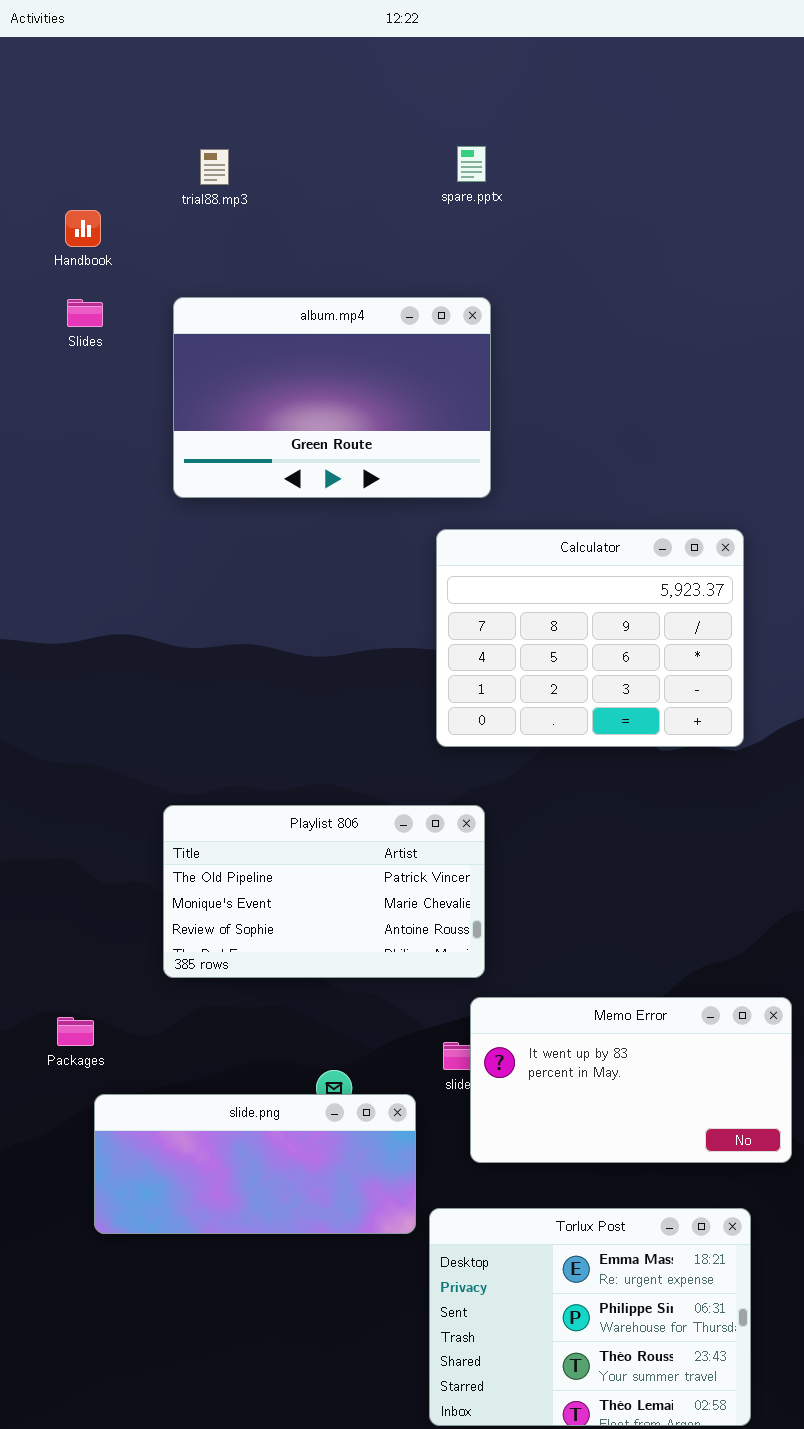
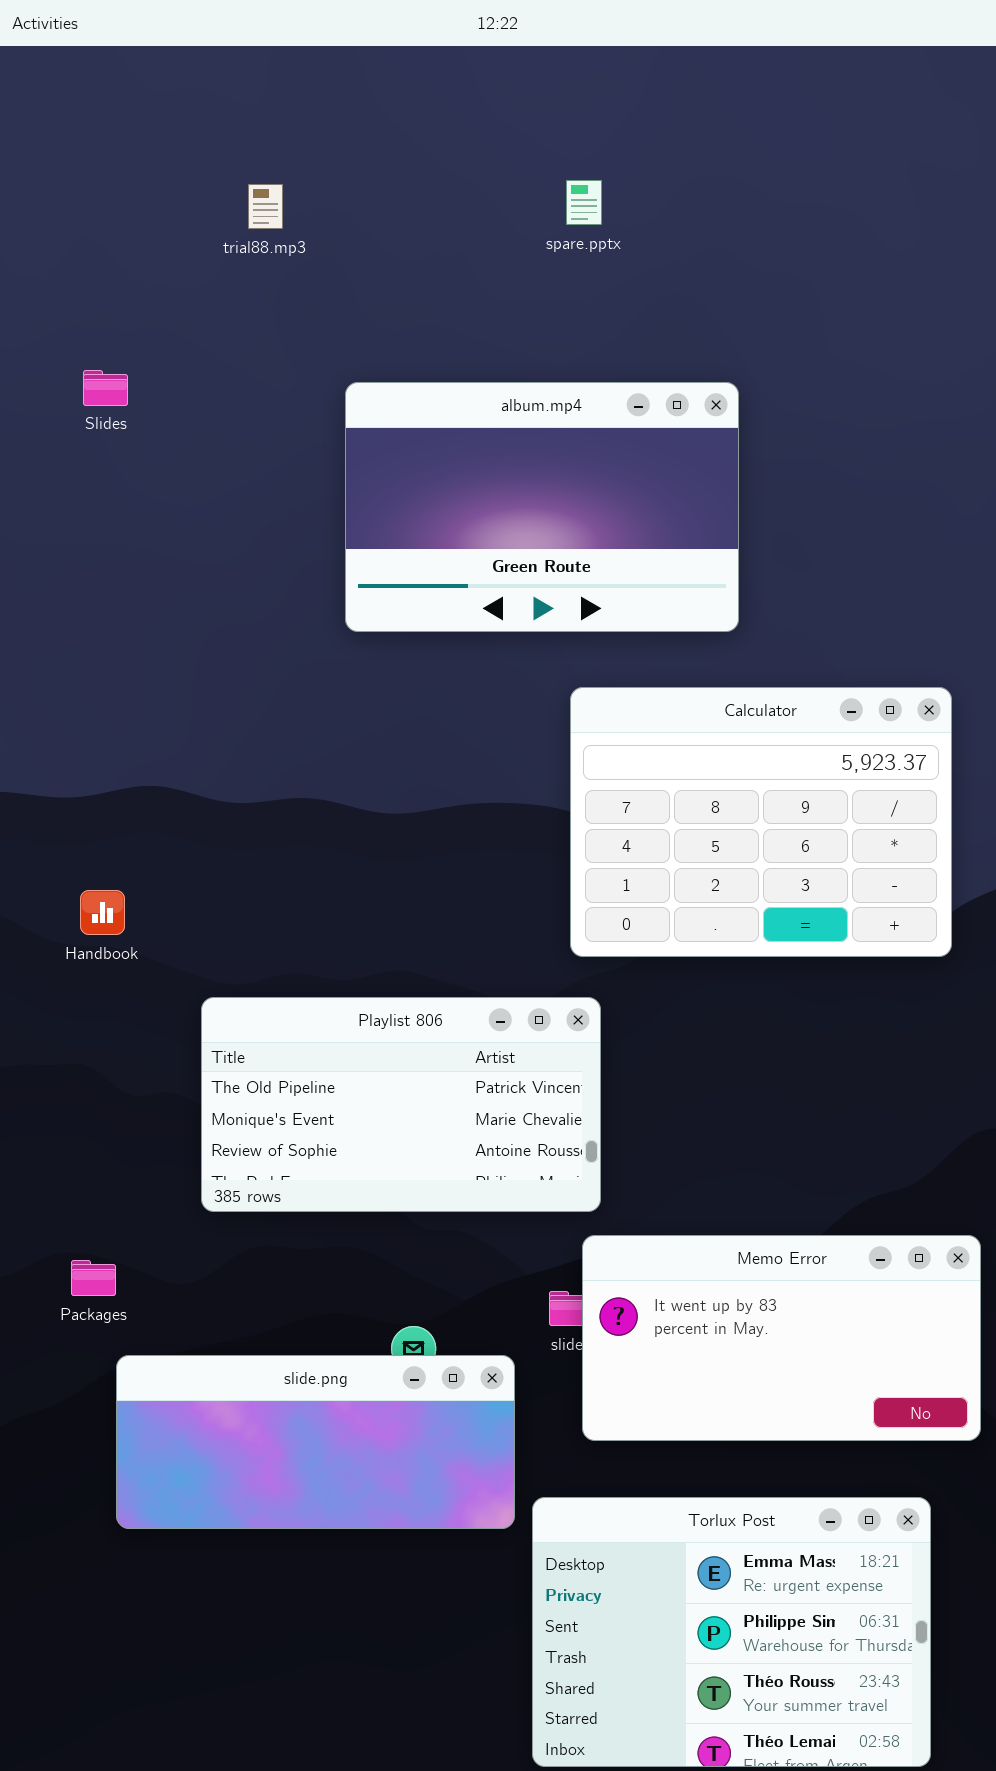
Handbook: [65,210,101,247] -> [80,890,125,935], moved
album.mp4: [173,297,491,498] -> [345,382,739,632], moved
Calculator: [436,529,744,747] -> [570,687,952,957], moved

